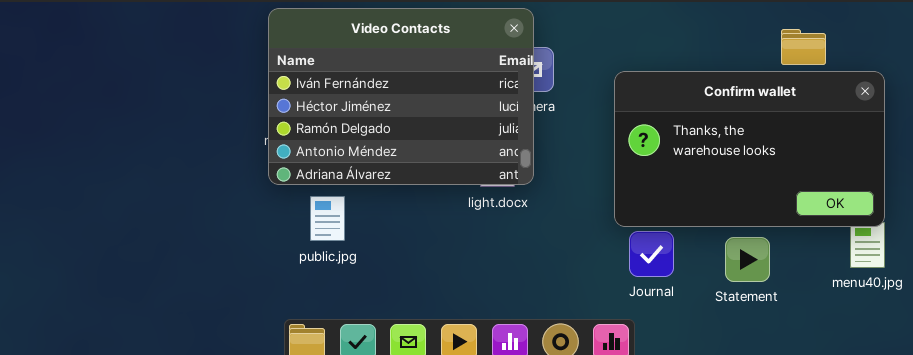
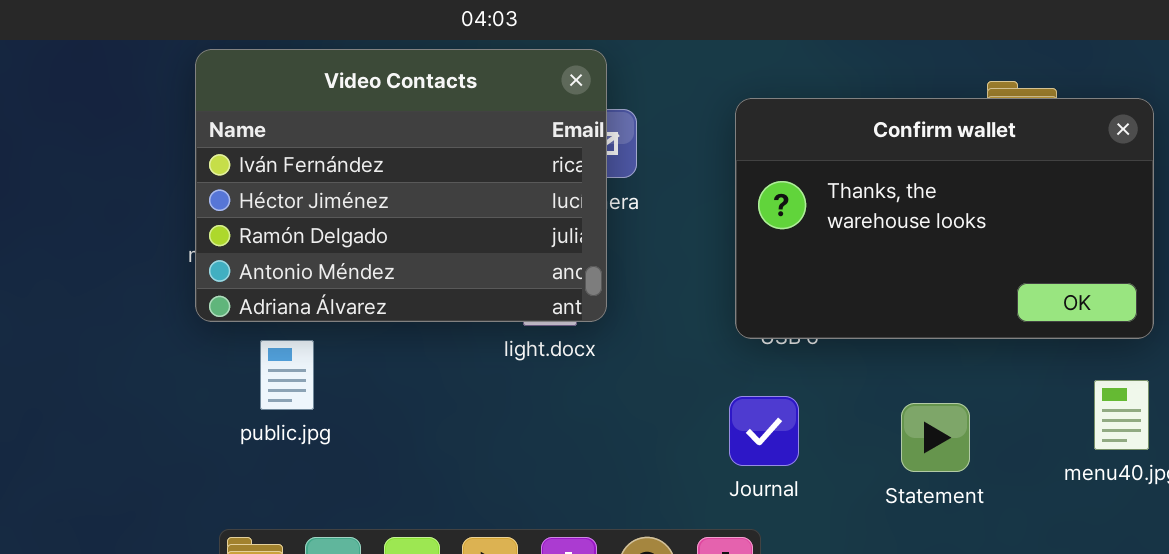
Confirm wallet: [614,71,885,227] -> [735,98,1154,339], moved
Journal: [629,231,674,277] -> [729,396,799,466], moved

